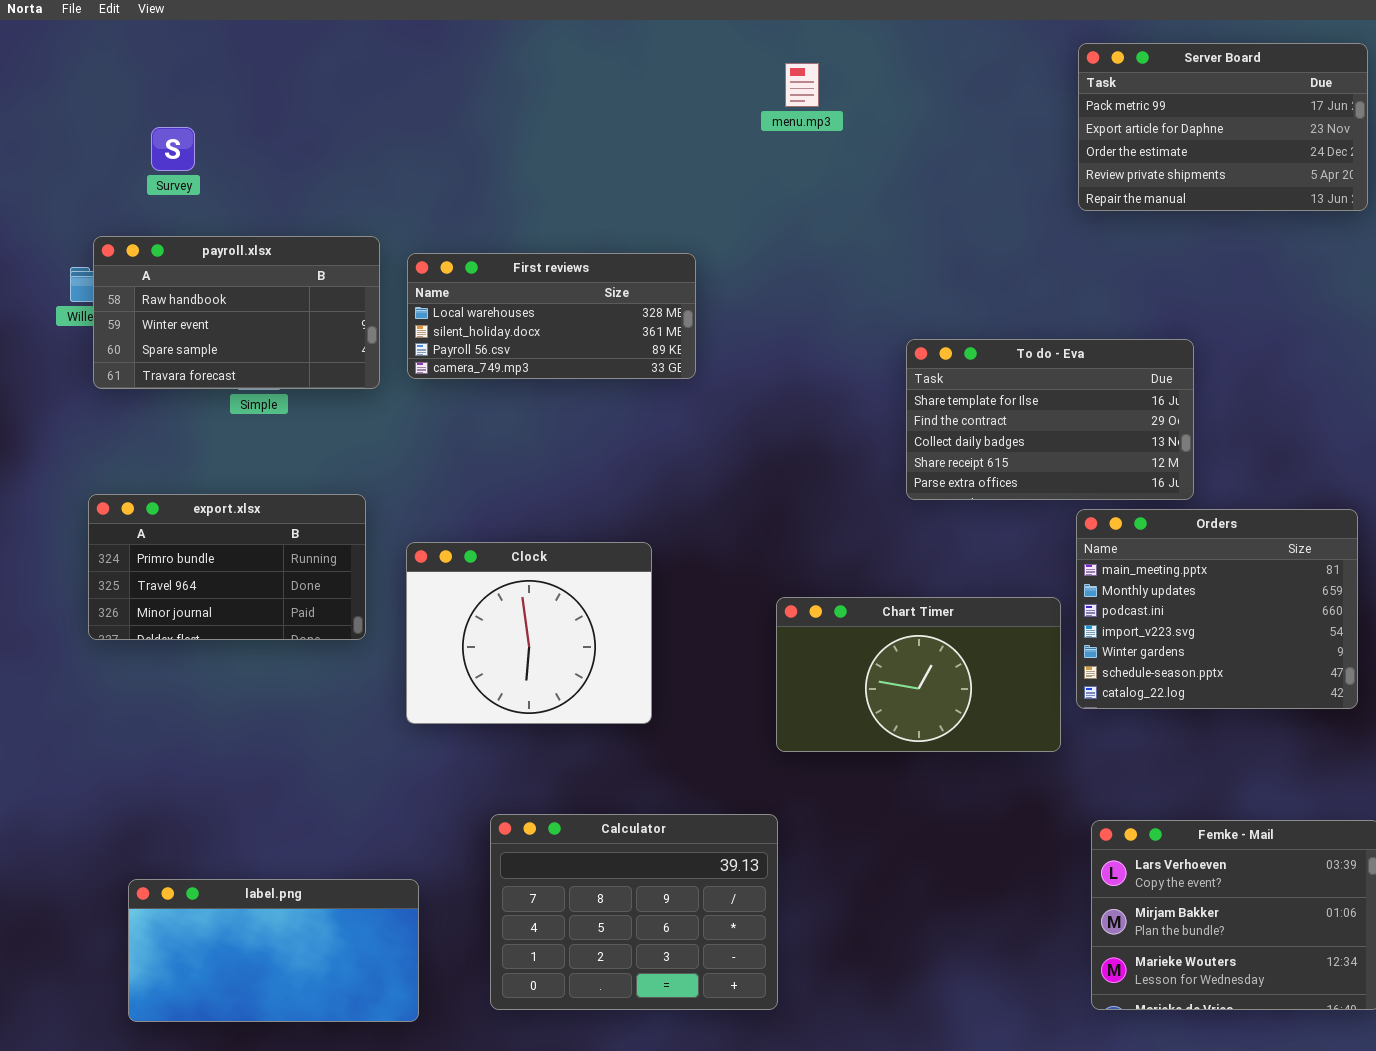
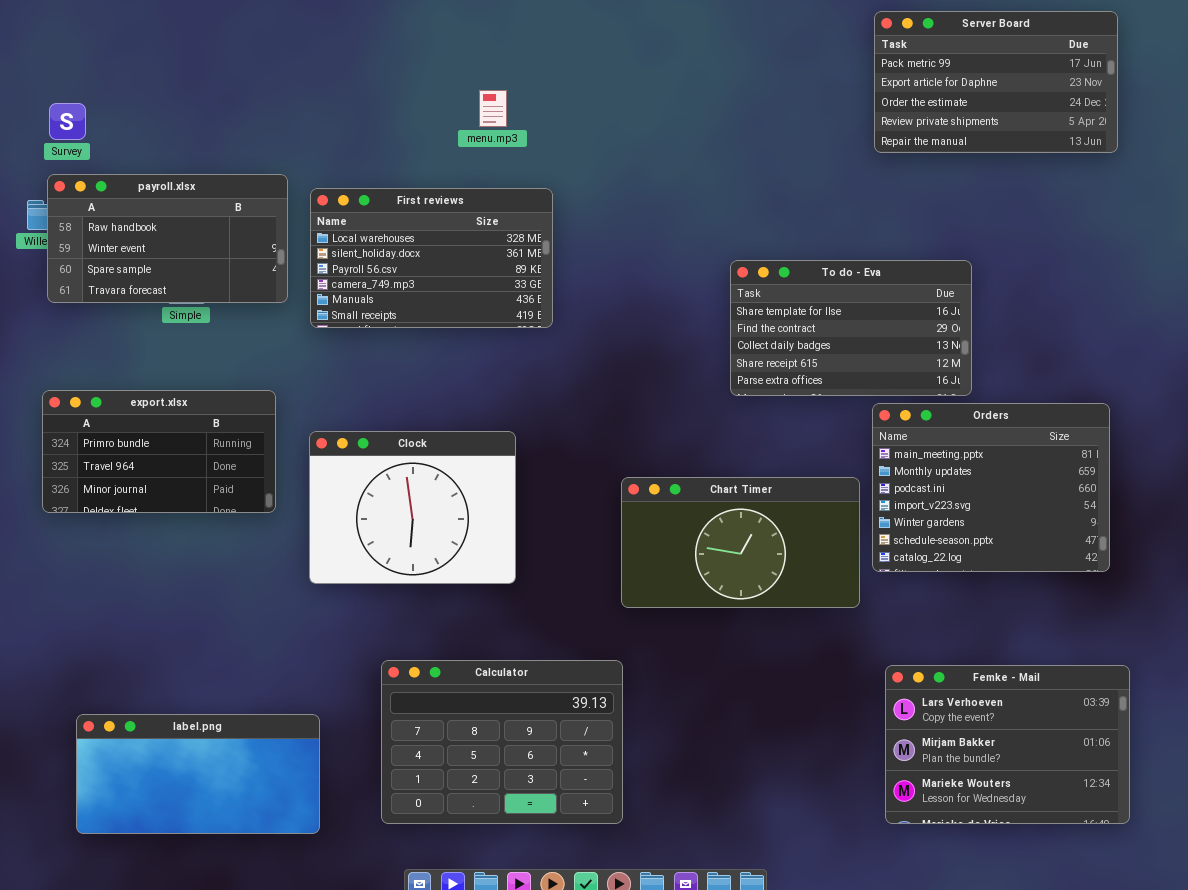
menu.mp3: [785,63,819,107] -> [479,90,507,127], moved
Survey: [151,127,195,171] -> [49,103,86,140], moved
First reviews: [407,253,696,379] -> [310,188,553,328], resized

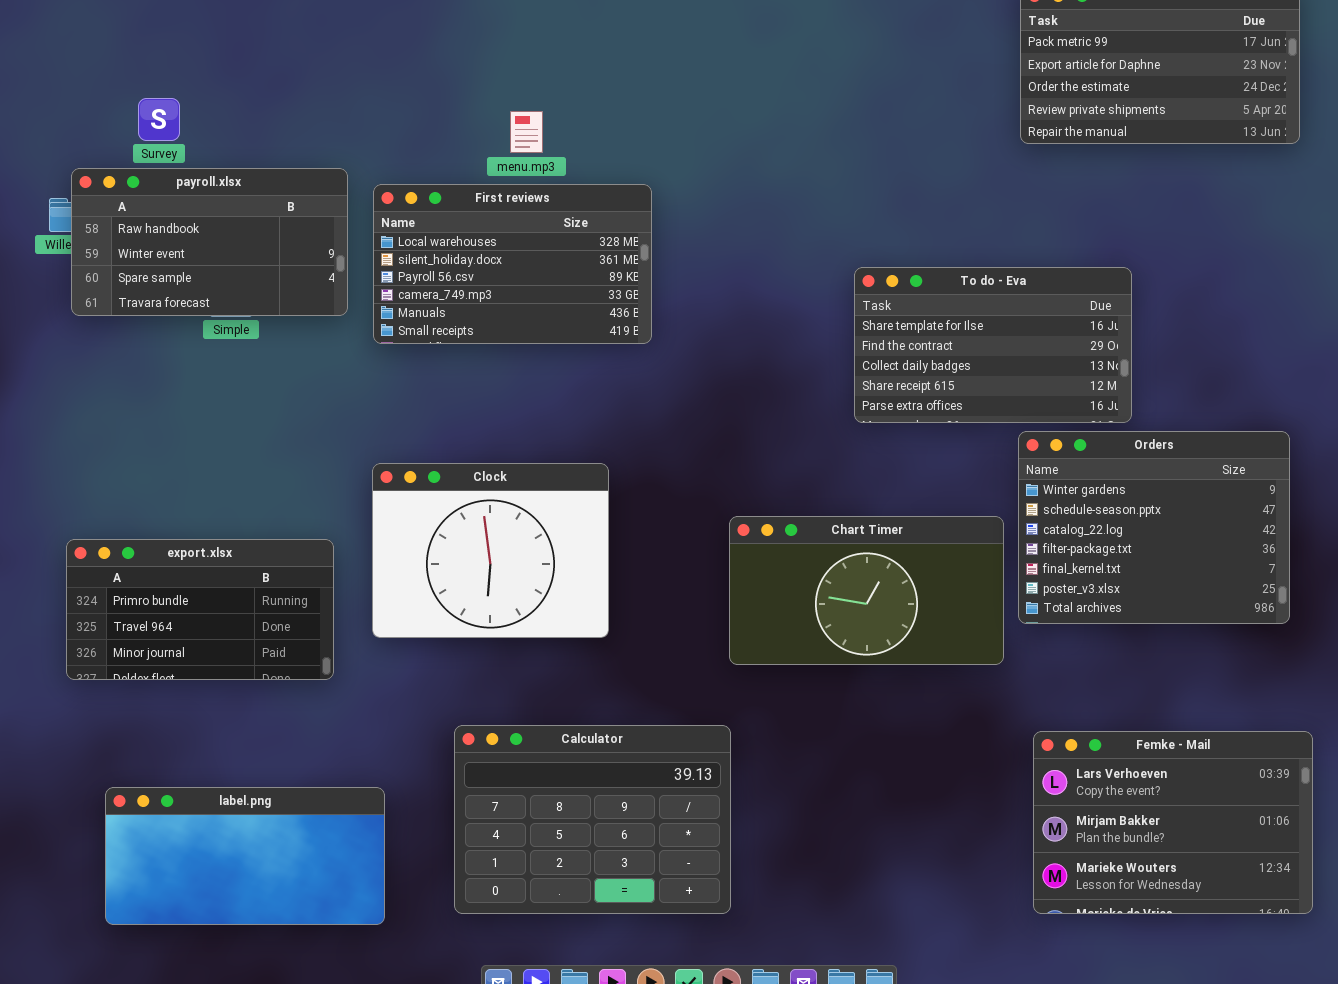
menu.mp3: [479,90,507,127] -> [510,111,543,153], moved
Survey: [49,103,86,140] -> [138,98,180,141], moved
export.xlsx: [42,390,276,513] -> [66,539,334,680], moved
Orders: [872,403,1110,572] -> [1018,431,1290,624], scrolled down 4 rows

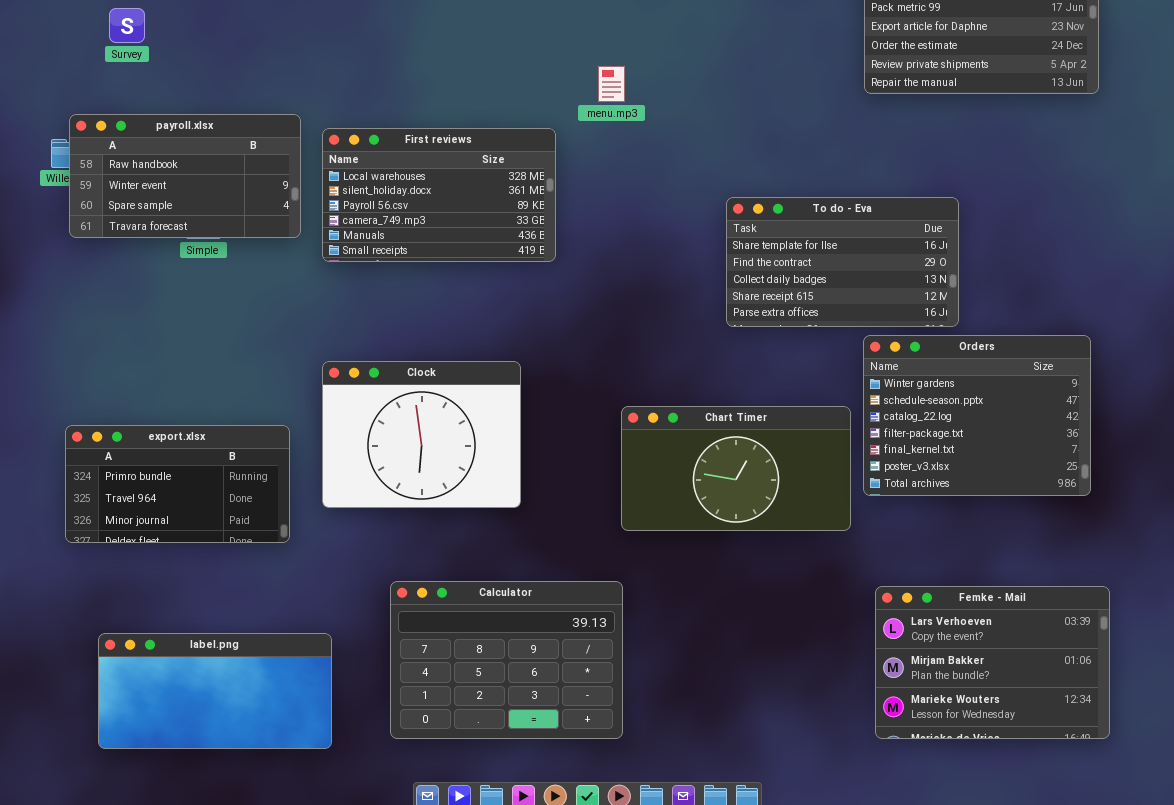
Survey: [138,98,180,141] -> [109,8,145,43], moved
menu.mp3: [510,111,543,153] -> [598,66,625,102], moved

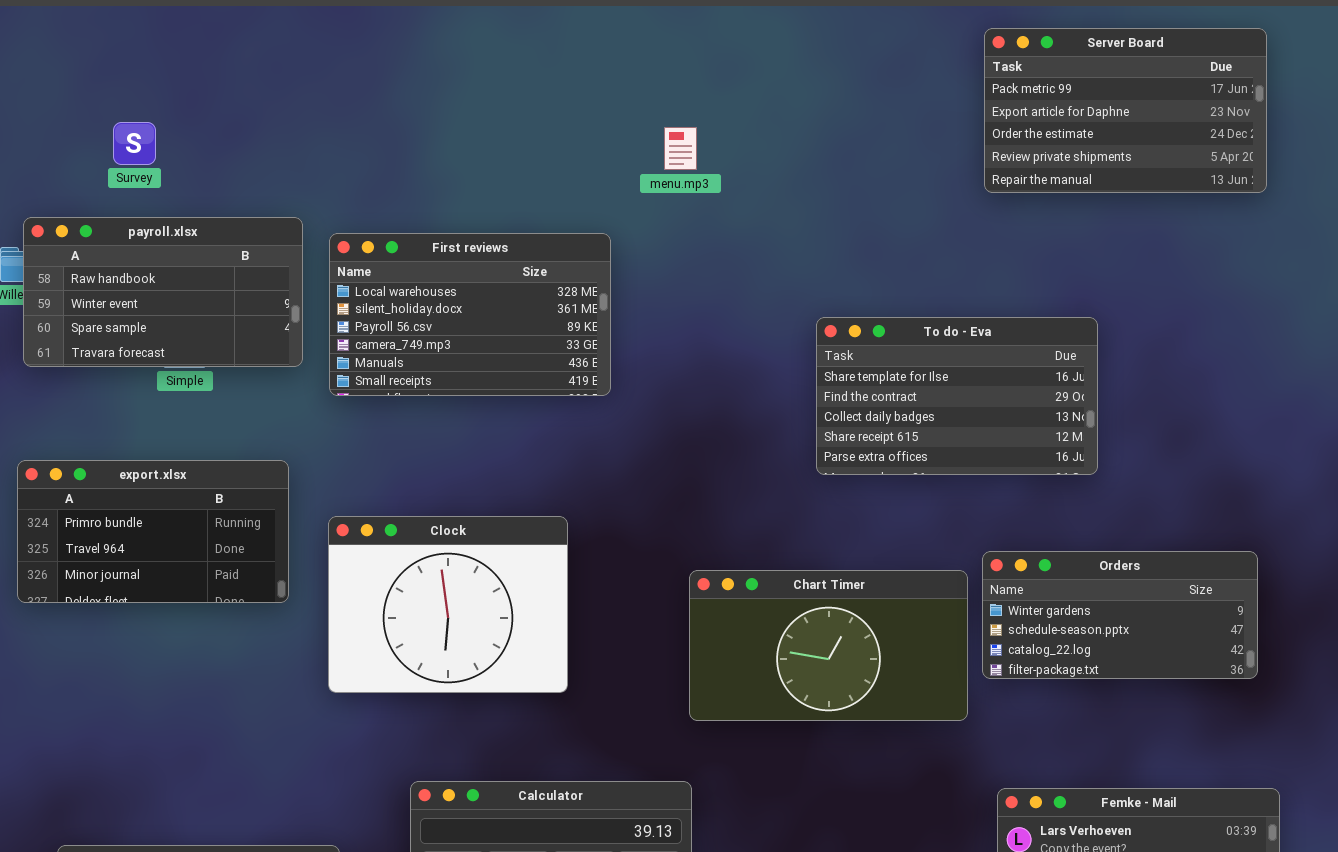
Survey: [109,8,145,43] -> [113,122,156,165], moved
menu.mp3: [598,66,625,102] -> [664,127,697,170], moved
Orders: [863,335,1091,496] -> [982,551,1258,679], resized
export.xlsx: [65,425,290,543] -> [17,460,289,603], moved

